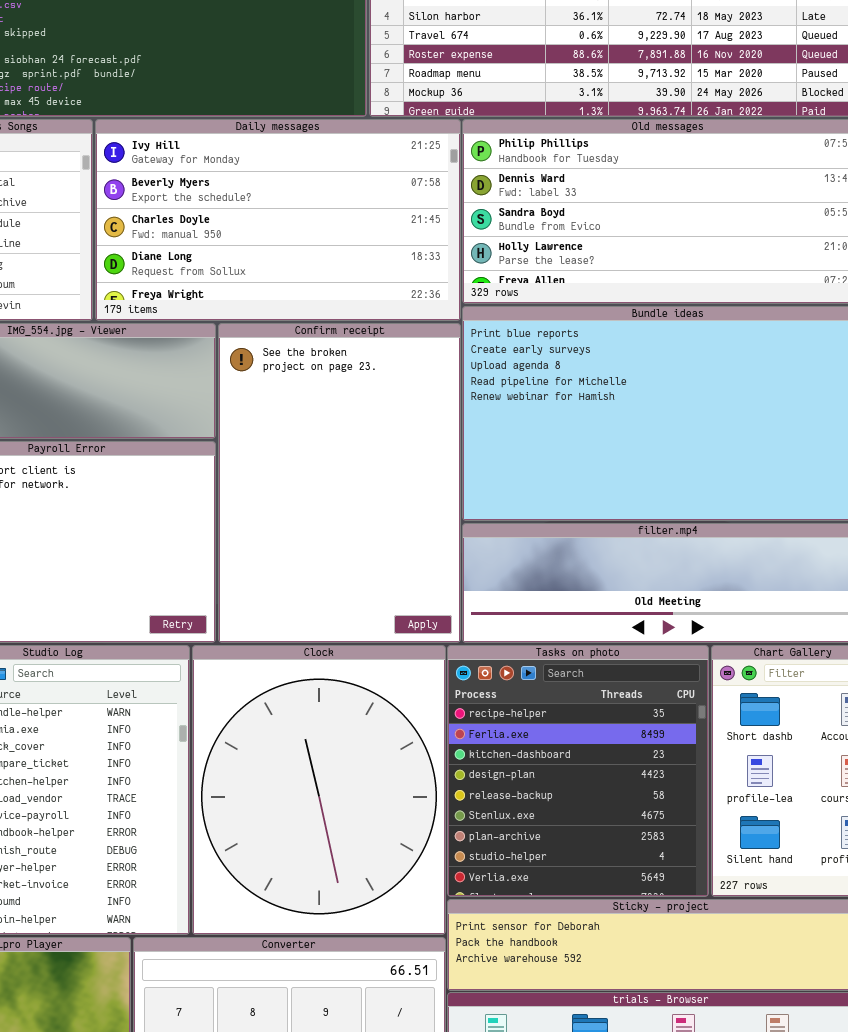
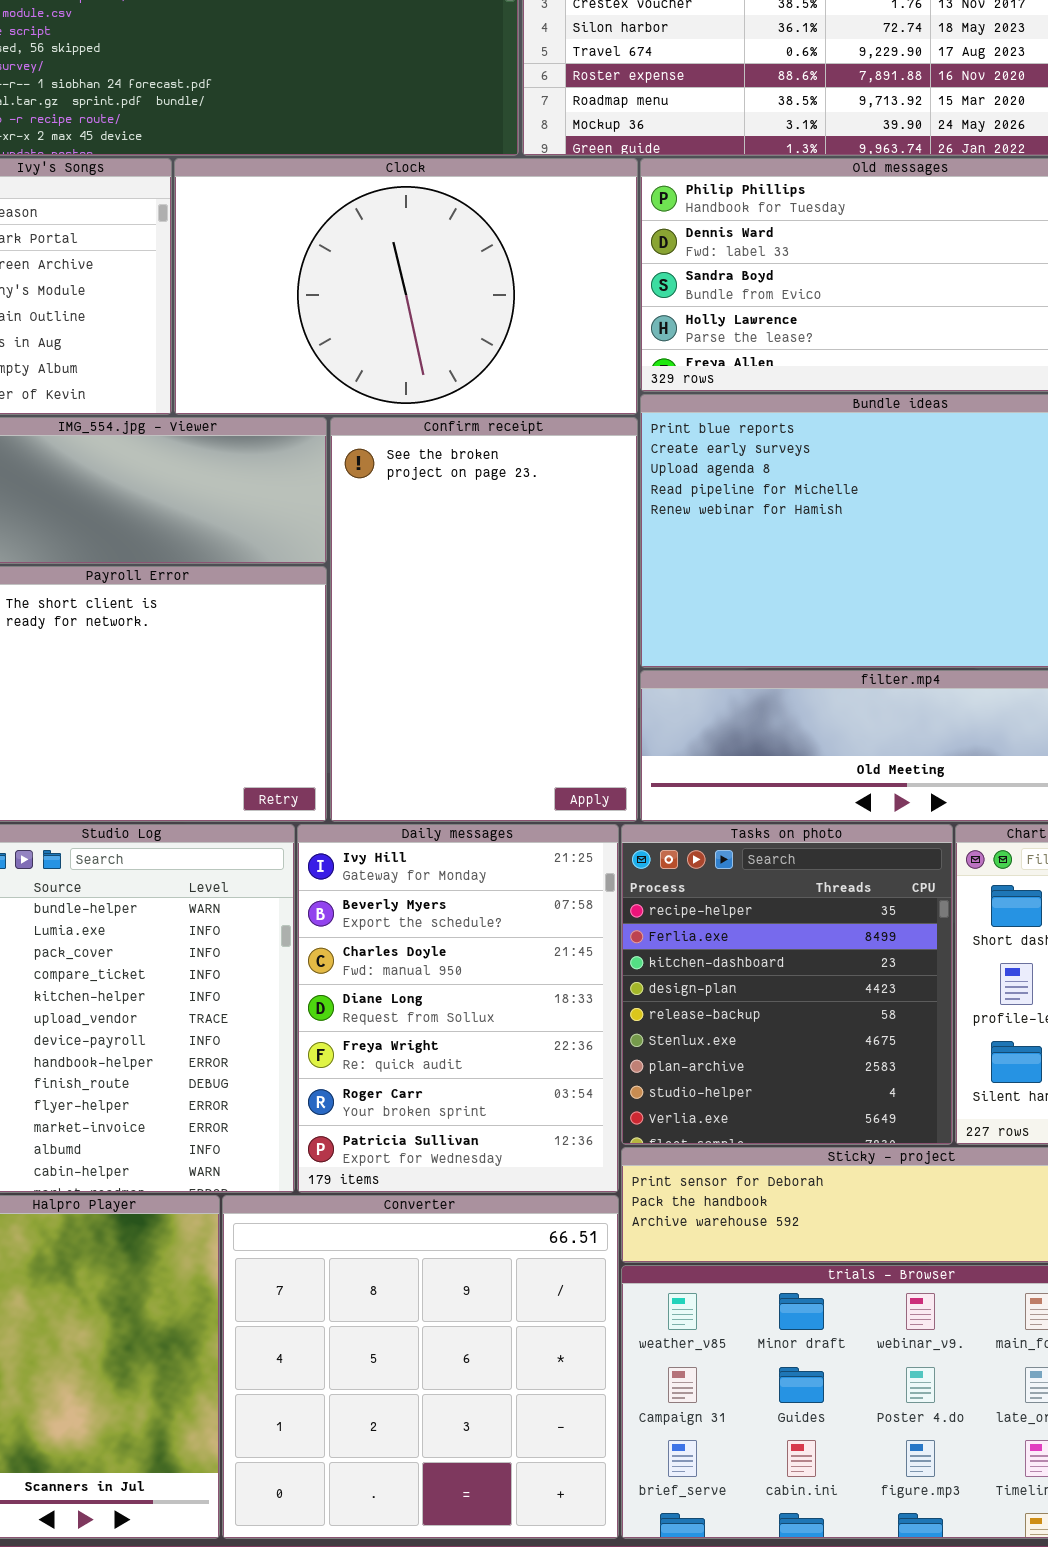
Daily messages: [95,119,461,321] -> [297,824,619,1193], moved, resized
Clock: [192,645,446,935] -> [174,158,638,415], moved, resized

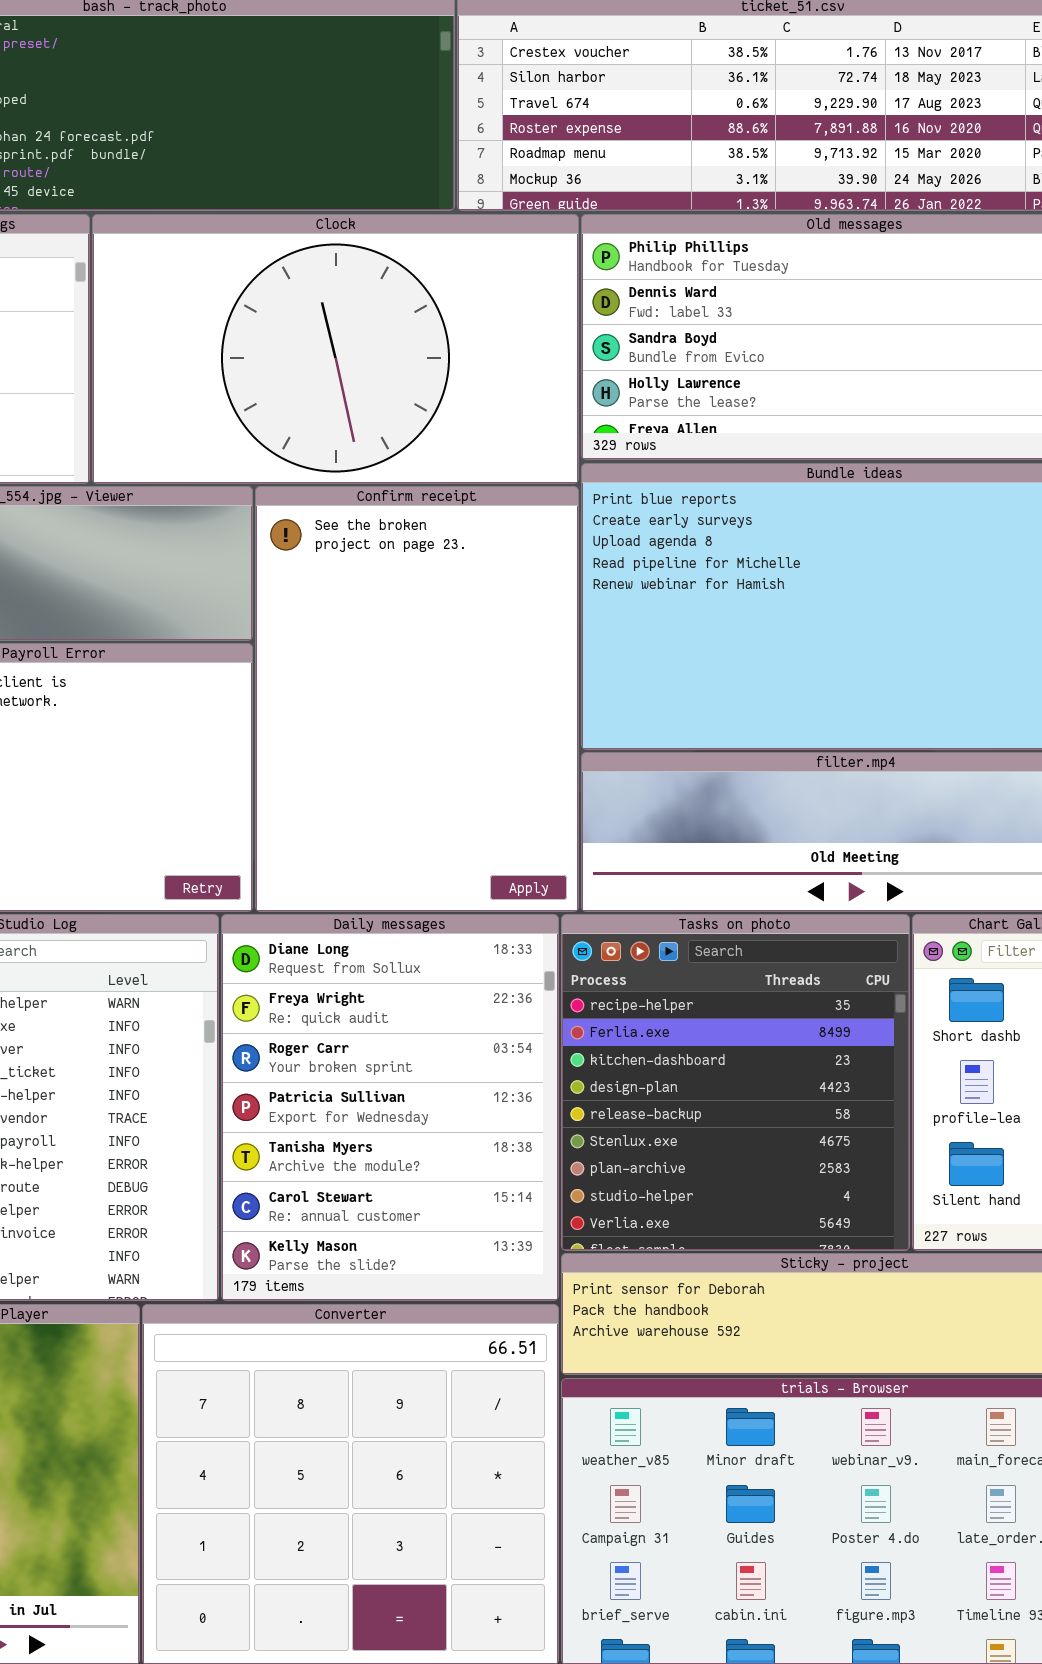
Daily messages: [297,824,619,1193] -> [221,914,559,1301], scrolled down 3 rows

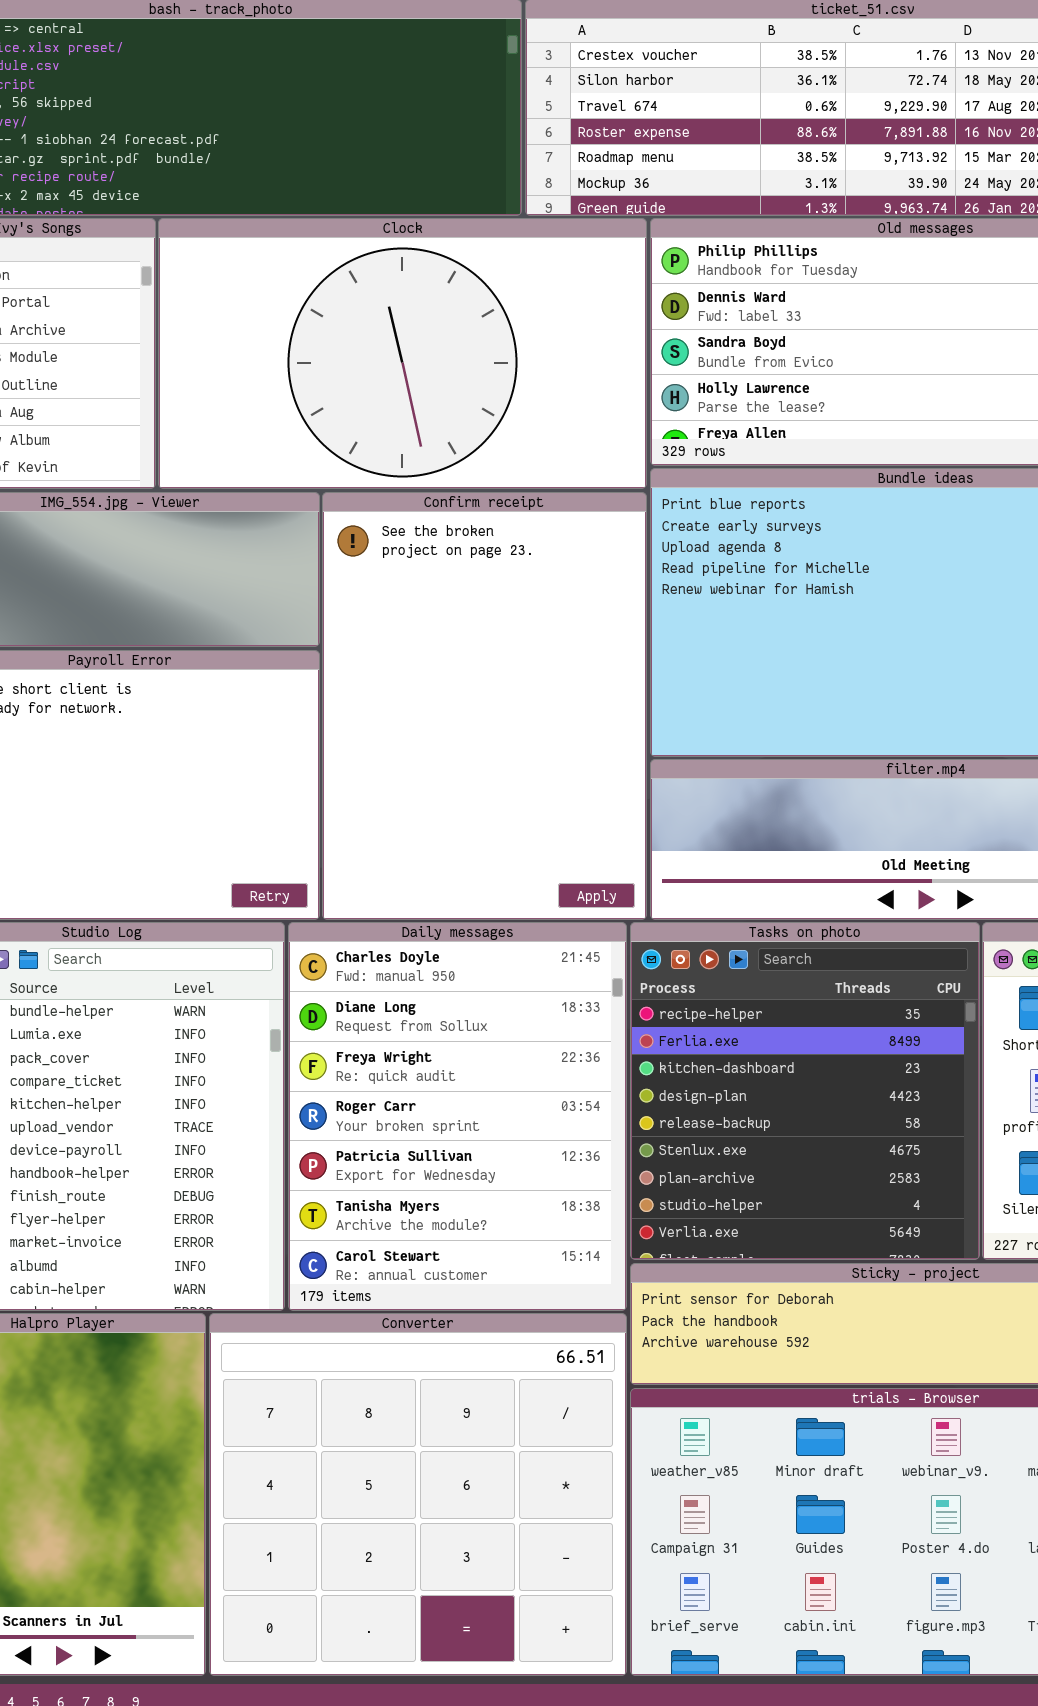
Daily messages: [221,914,559,1301] -> [288,922,627,1311], scrolled up 1 row

